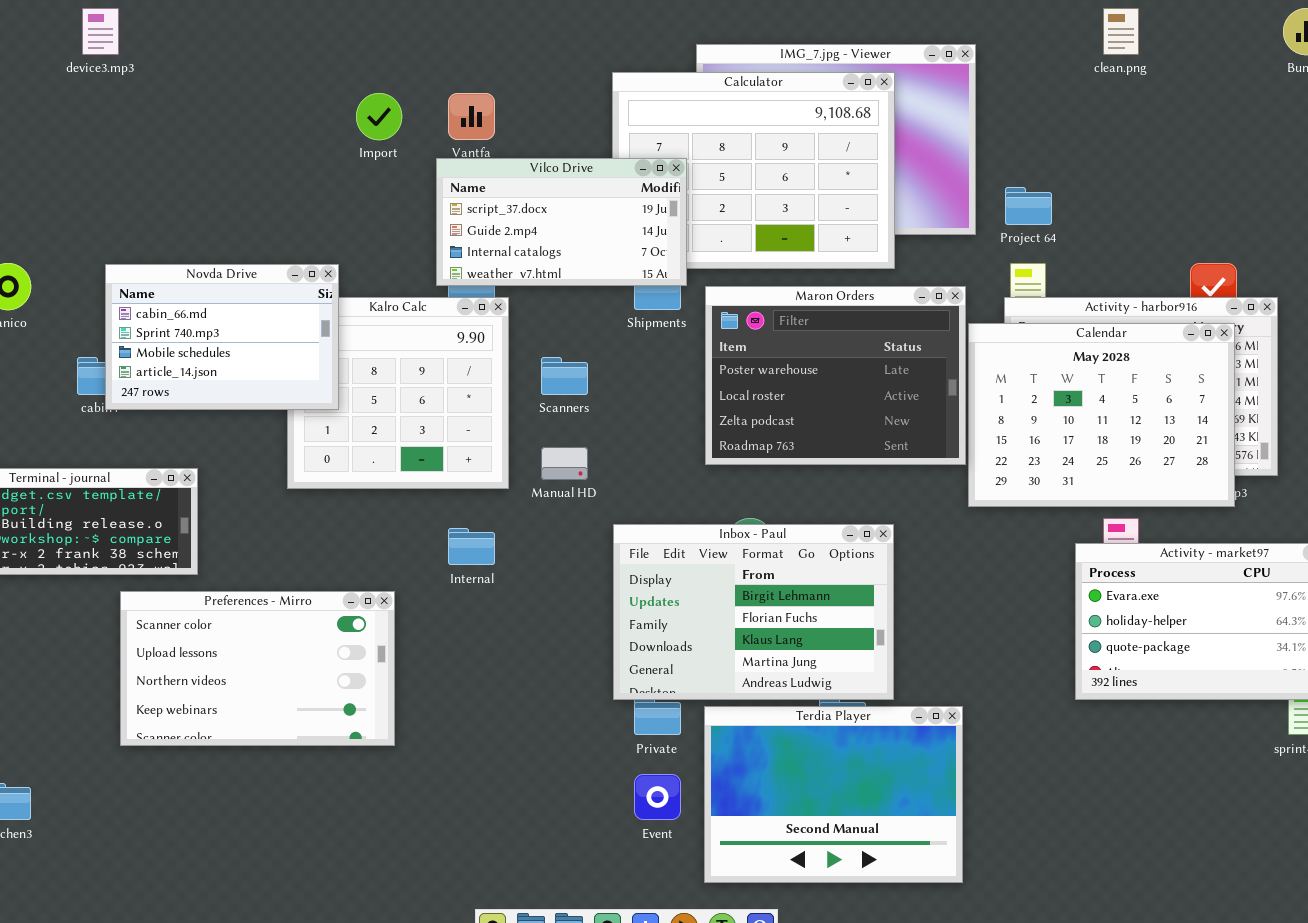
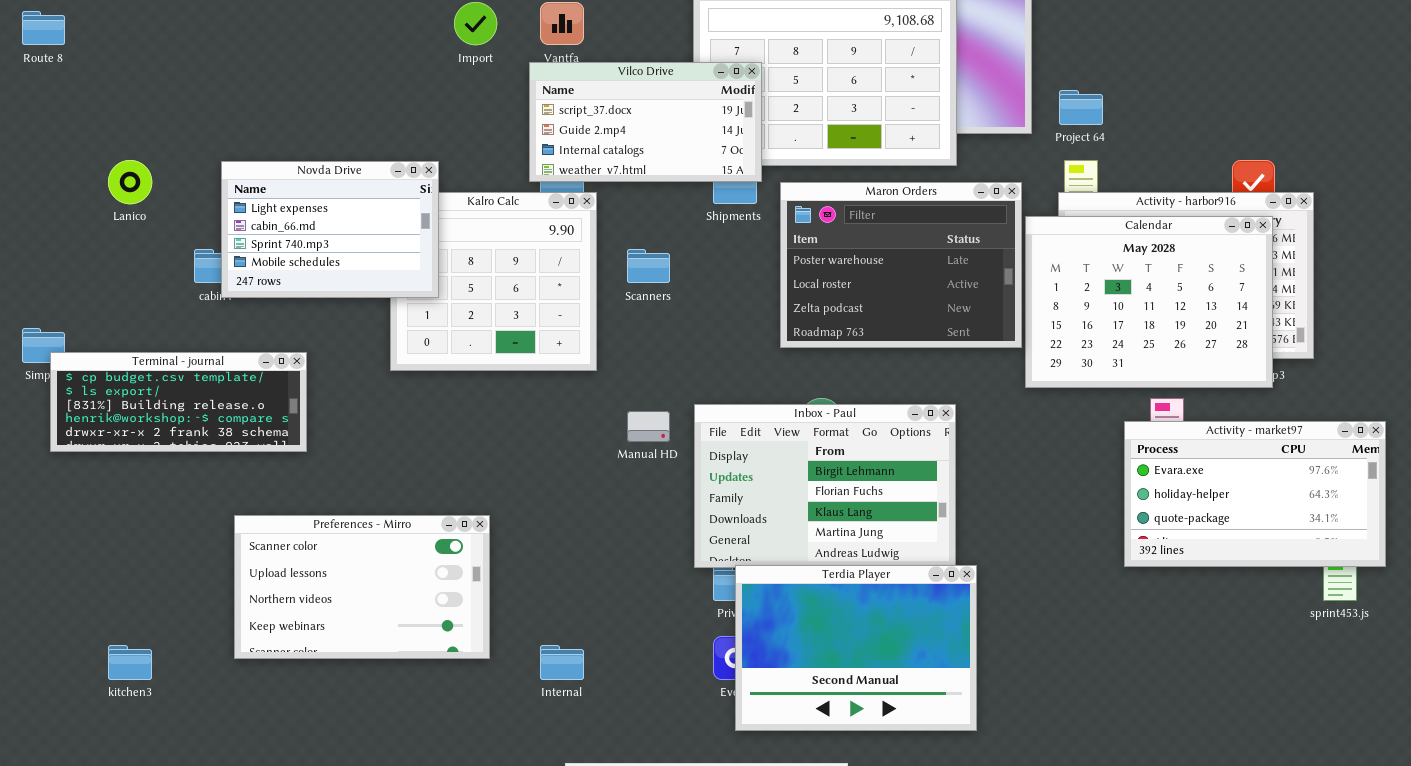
Novda Drive: [105,264,339,410] -> [221,161,439,298], scrolled up 1 row
Manual HD: [541,447,588,480] -> [627,411,670,442], moved
Internal: [448,528,495,565] -> [540,645,584,680], moved
Preferences - Mirro: [120,591,395,746] -> [234,515,490,659], moved
Terdia Player: [704,706,963,883] -> [735,565,977,731], moved

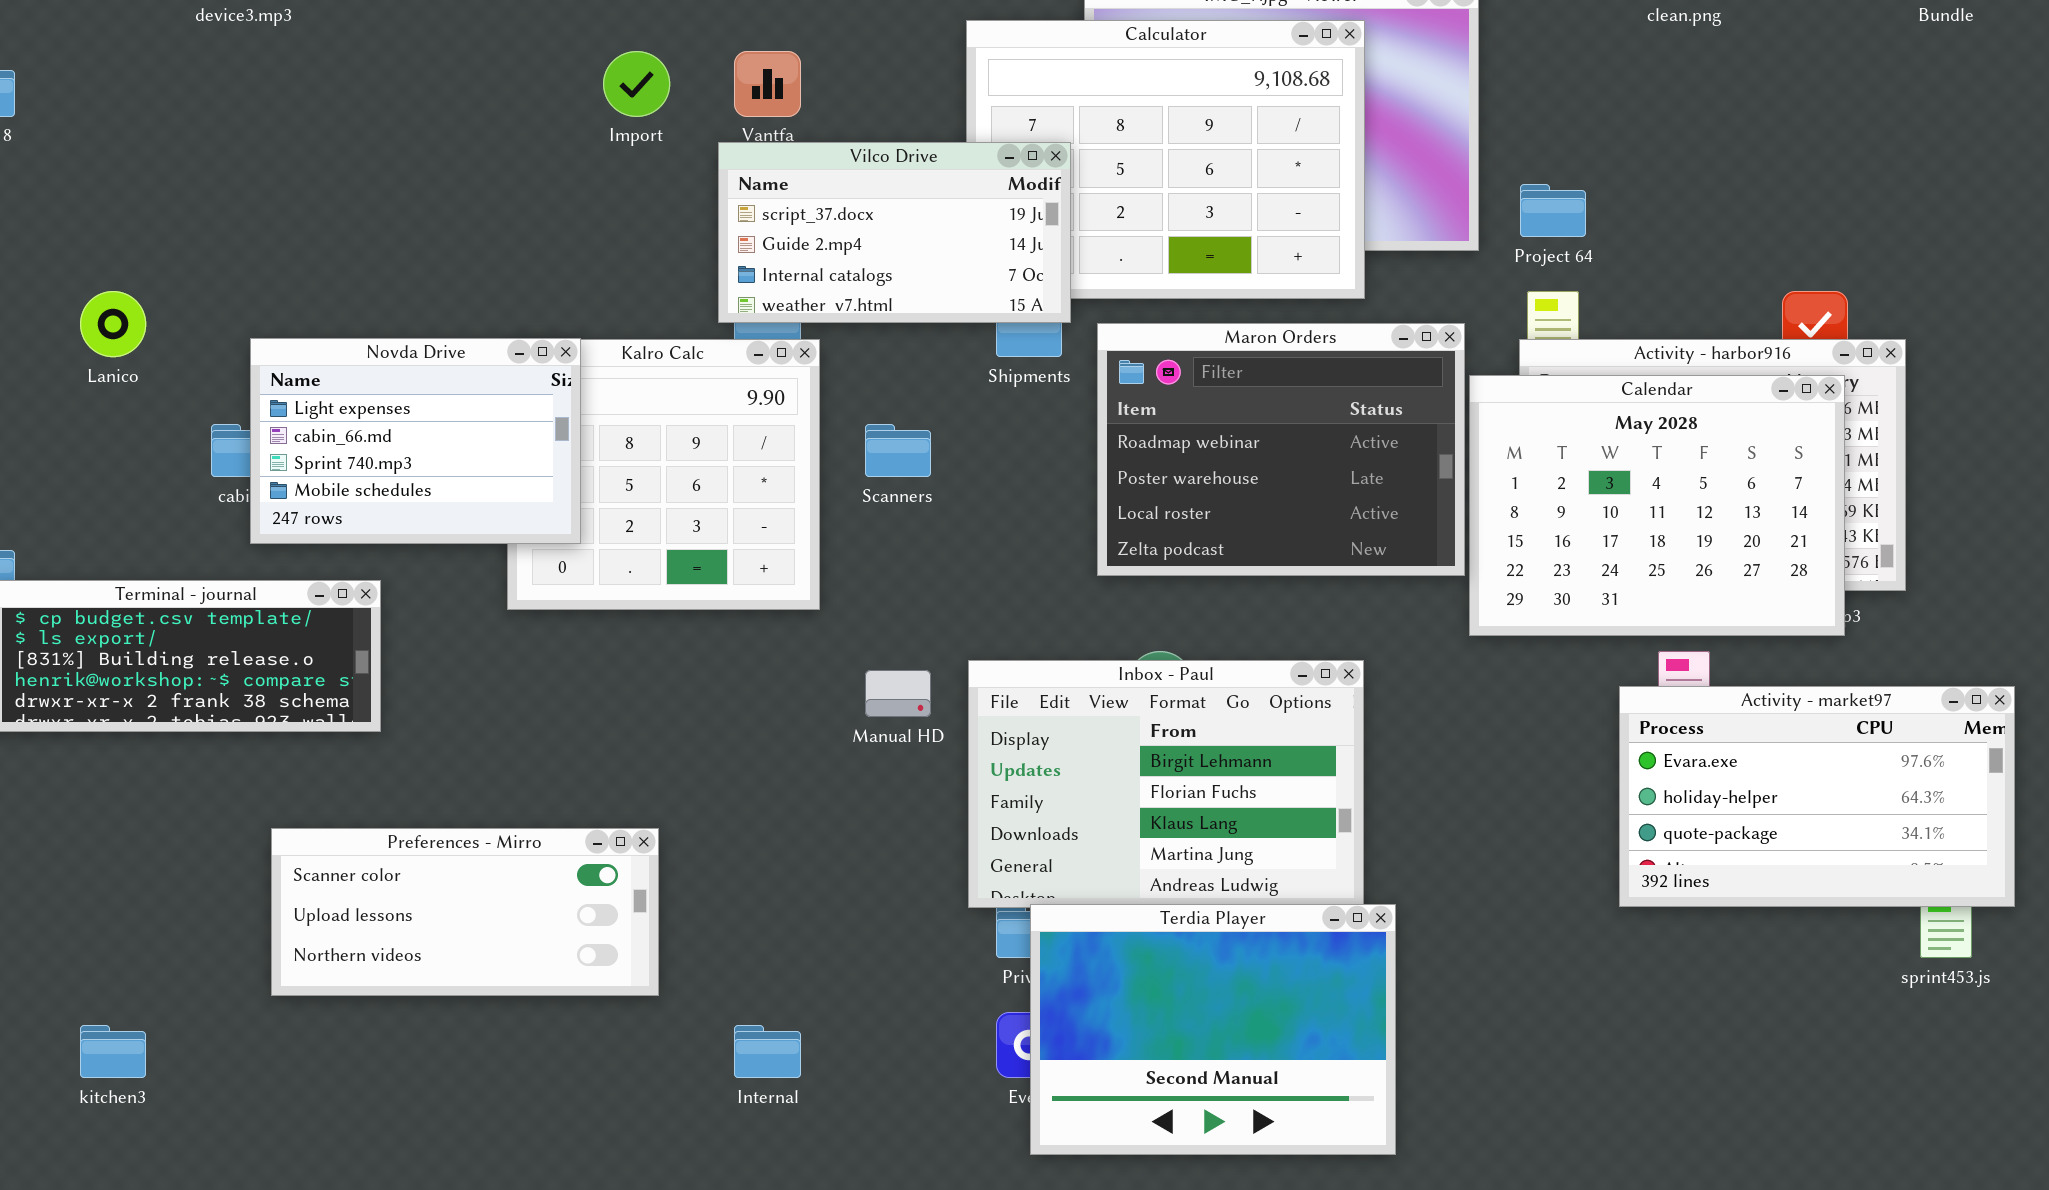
Novda Drive: [221,161,439,298] -> [250,338,581,544], moved
Maron Orders: [780,182,1022,348] -> [1097,323,1465,576], scrolled up 1 row
Preferences - Mirro: [234,515,490,659] -> [271,828,659,996], resized

